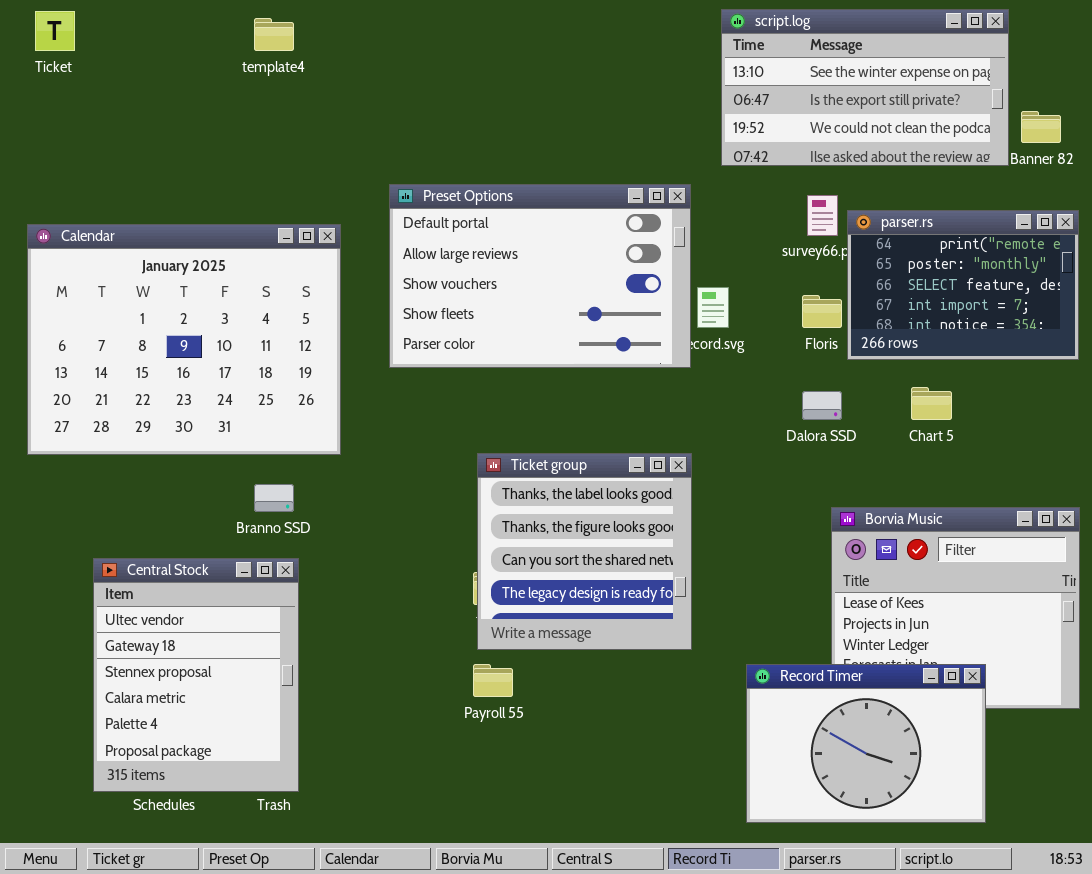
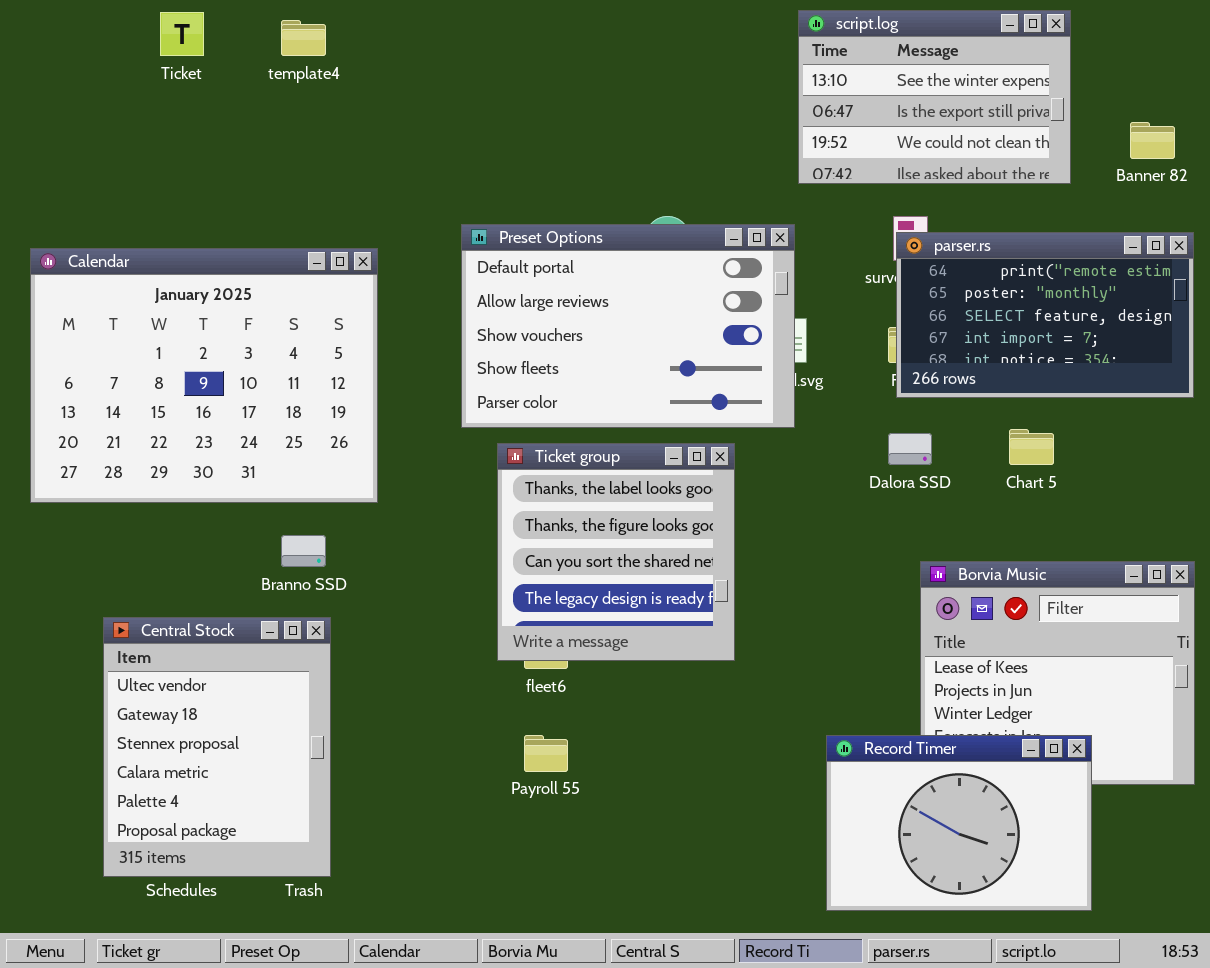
script.log: [721,9,1009,166] -> [798,10,1071,184], resized
Ticket: [35,11,75,51] -> [160,12,204,56], moved
Preset Options: [389,184,691,368] -> [461,224,795,428], moved
parser.rs: [847,210,1079,360] -> [896,232,1194,398], resized
Ticket group: [477,453,692,650] -> [497,443,735,661], moved

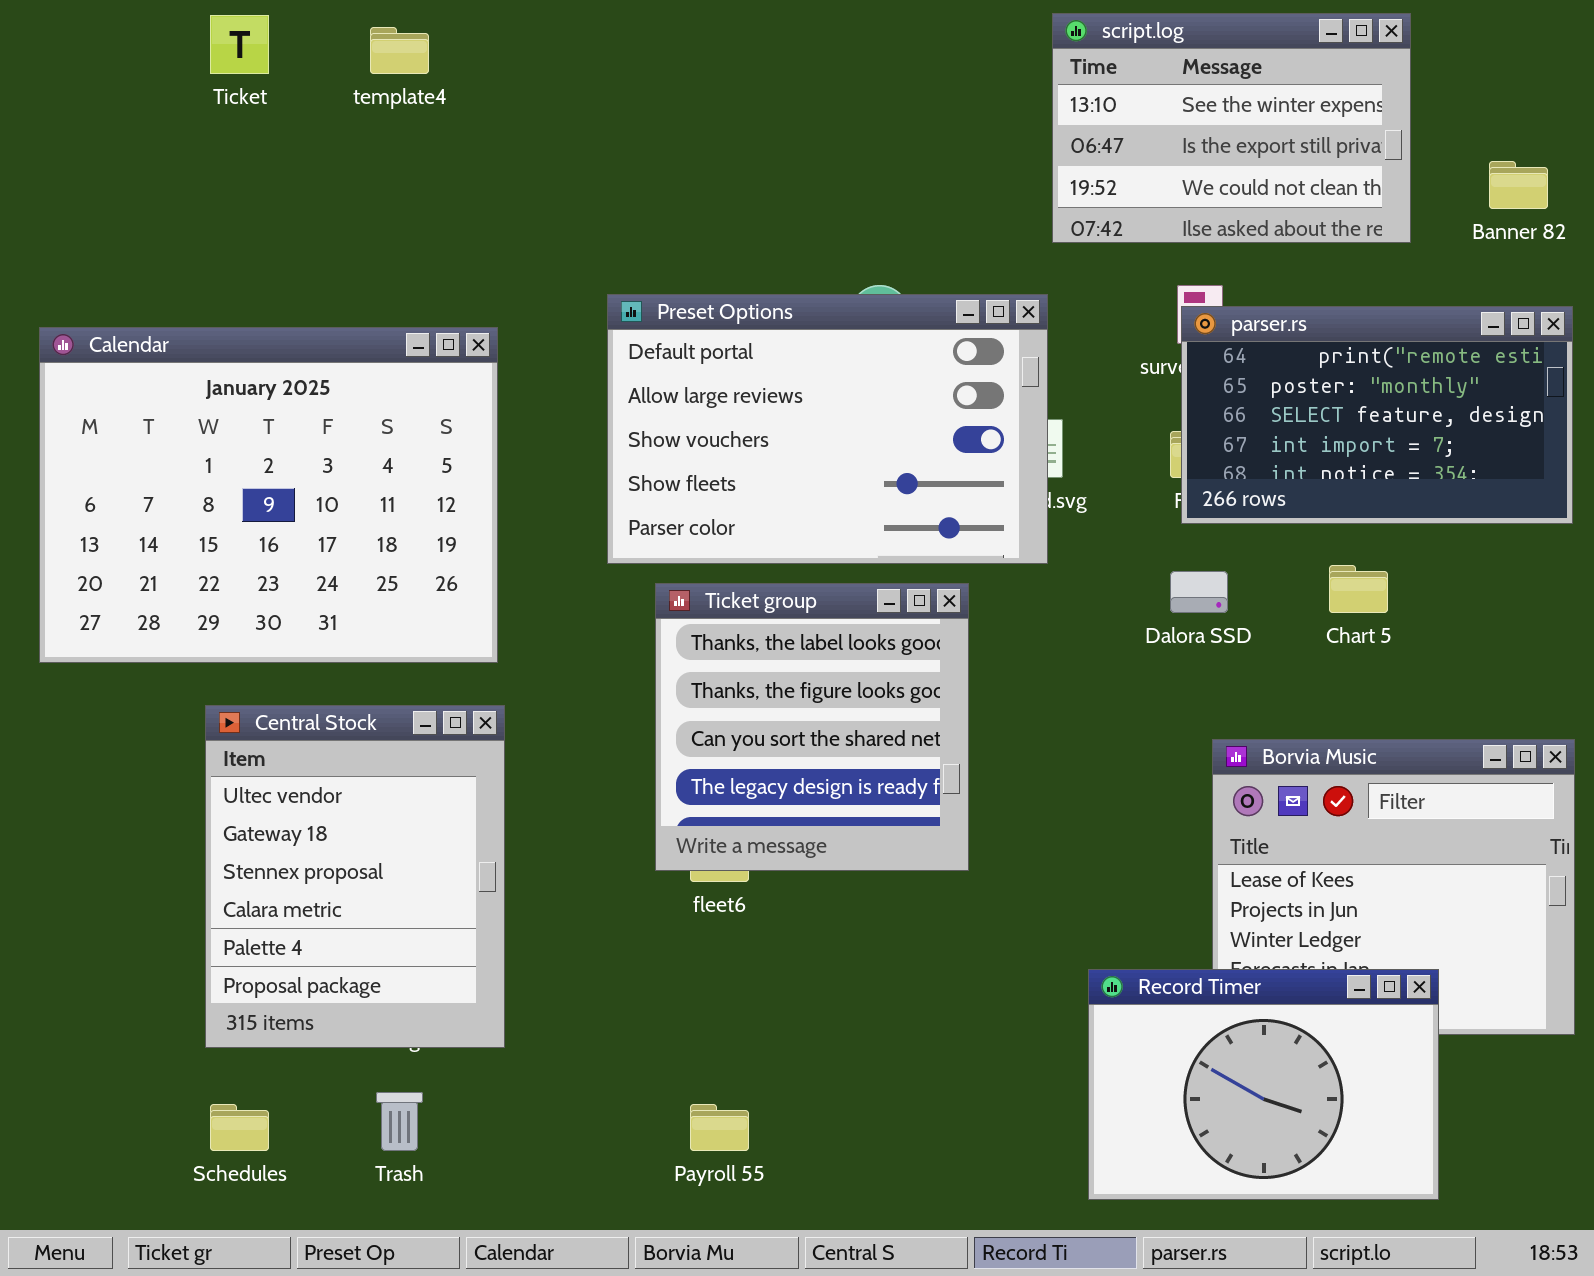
Central Stock: [103,617,331,877] -> [205,705,505,1048], moved
Payroll 55: [524,735,568,772] -> [690,1104,749,1151], moved

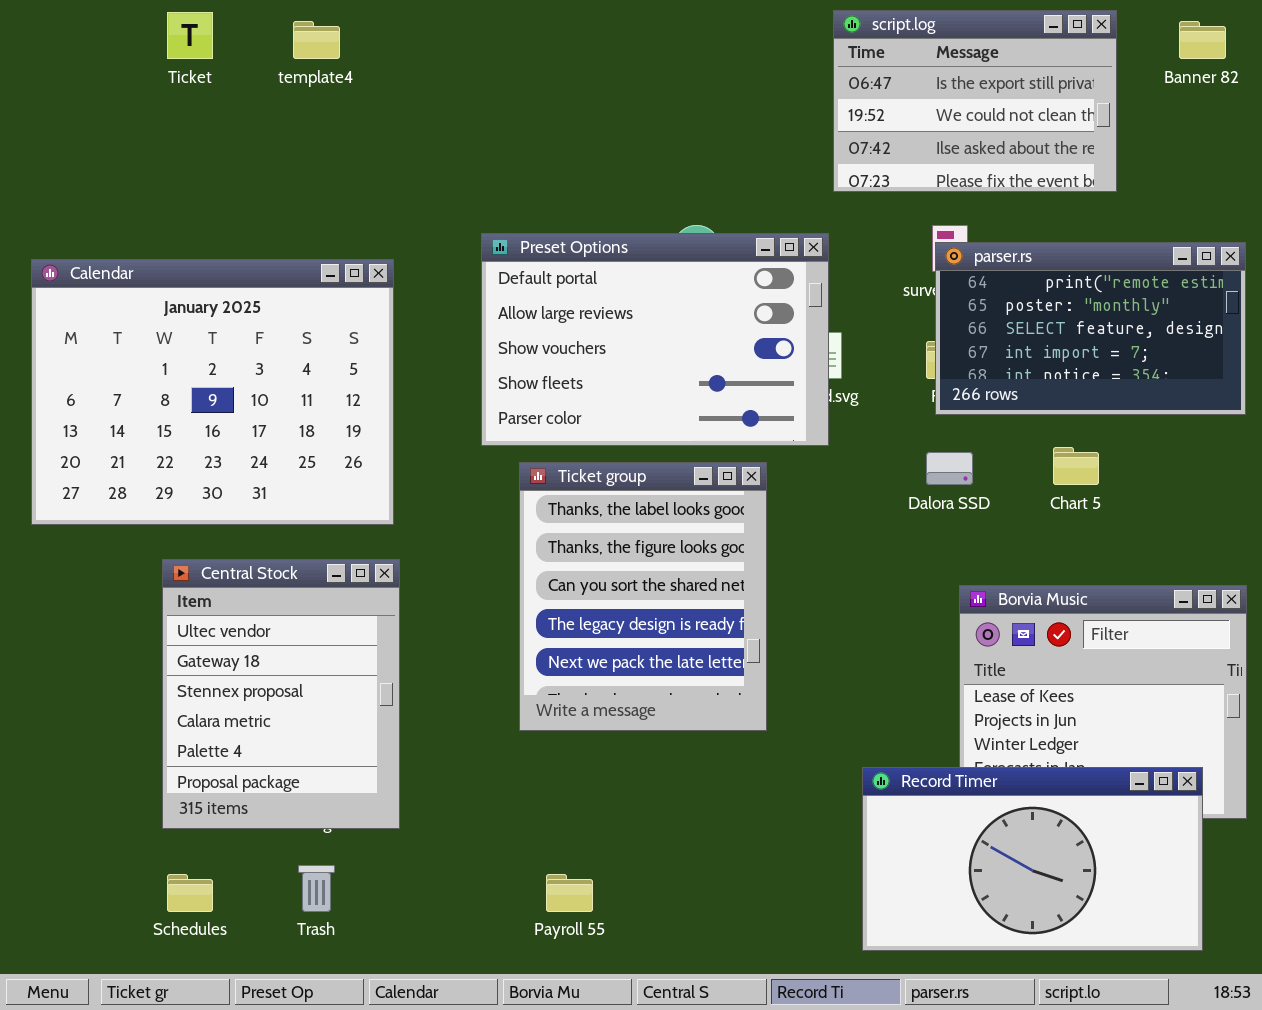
script.log: [1052,13,1411,243] -> [833,10,1117,192], scrolled down 1 row
Banner 82: [1489,161,1548,209] -> [1179,21,1226,59], moved
Ticket group: [655,583,969,871] -> [519,462,767,731], resized
Record Timer: [1088,969,1439,1200] -> [862,767,1203,951], resized

